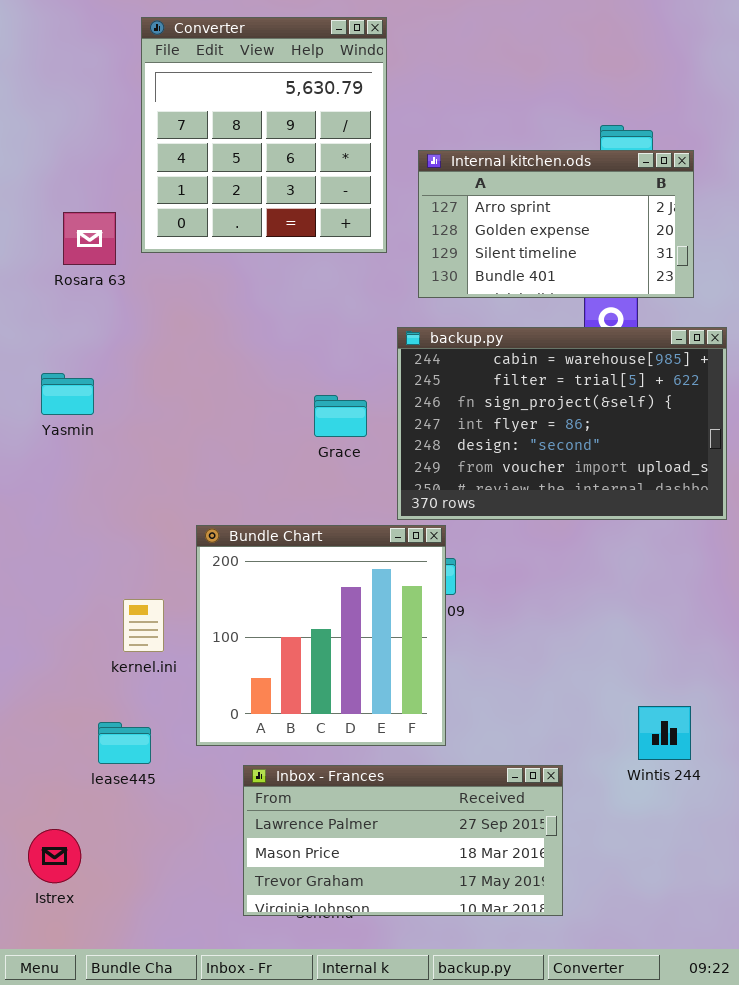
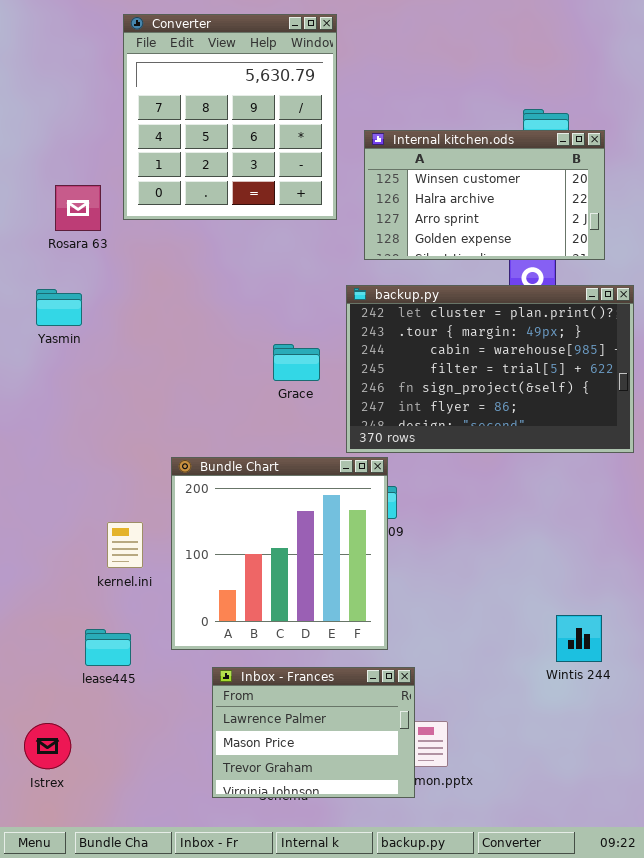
Internal kitchen.ods: [418,150,694,298] -> [364,130,605,260], scrolled up 2 rows
backup.py: [397,327,727,520] -> [346,285,634,453], scrolled up 2 rows
Yasmin: [41,373,94,415] -> [36,289,82,326], moved
Inbox - Frances: [243,765,563,916] -> [212,667,415,798], resized

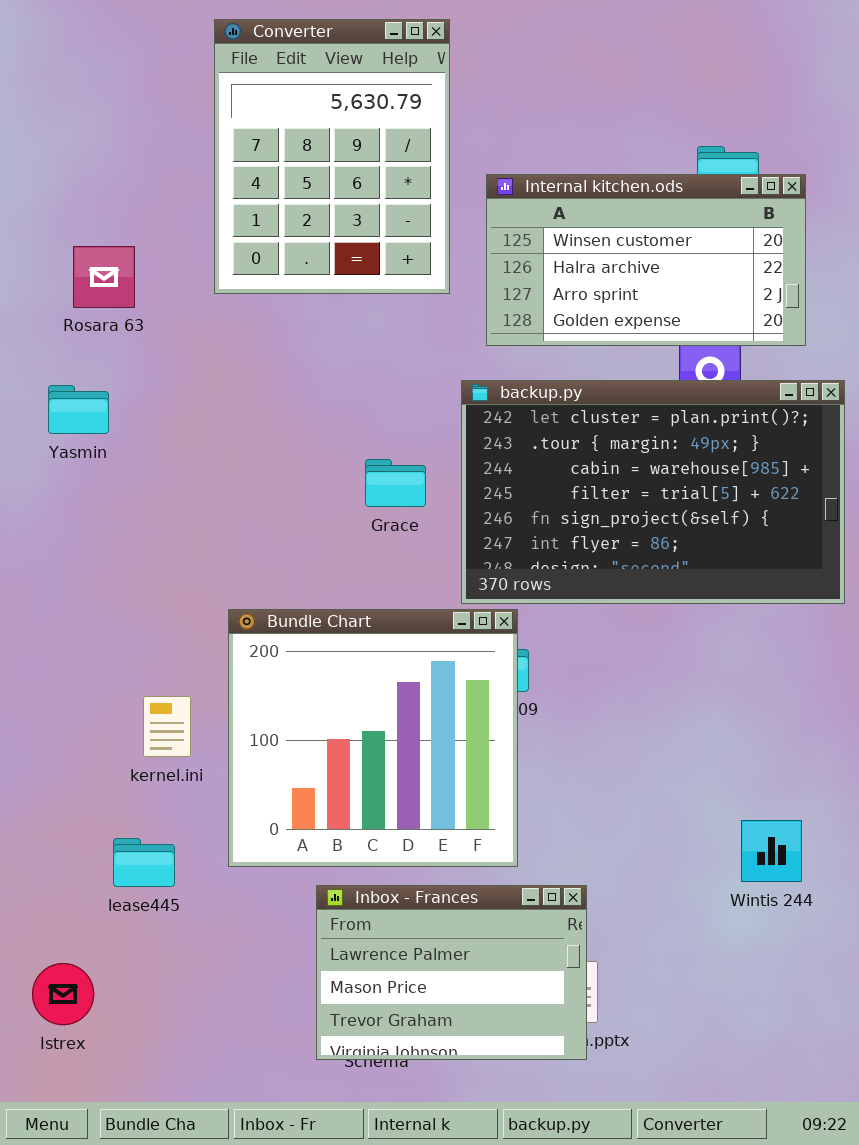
Converter: [123,14,337,220] -> [214,19,450,294], resized
Inbox - Frances: [212,667,415,798] -> [316,885,587,1060], moved

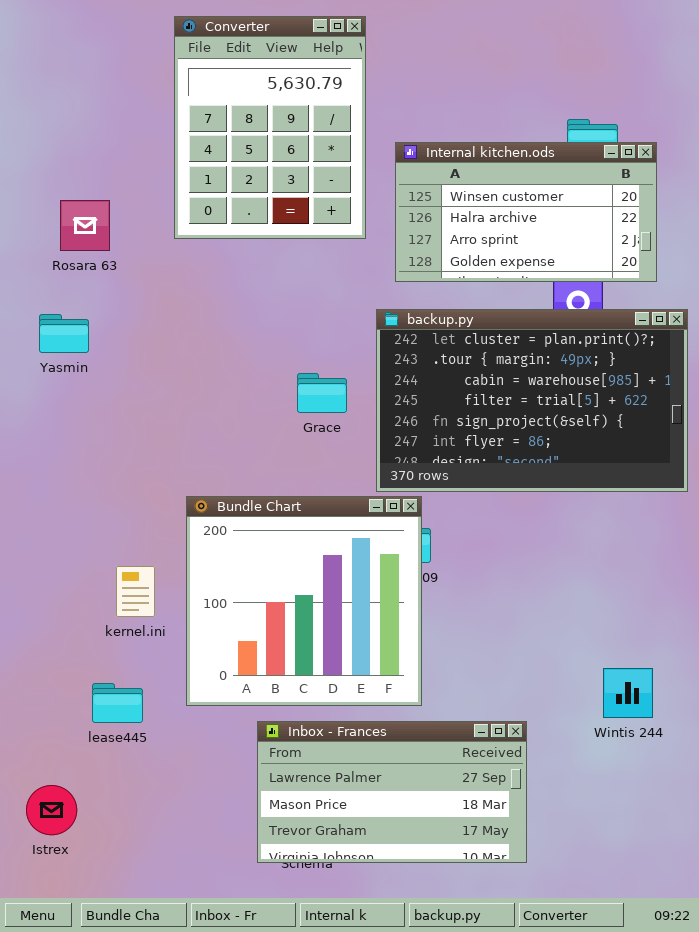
Inbox - Frances: [316,885,587,1060] -> [257,721,527,863], resized

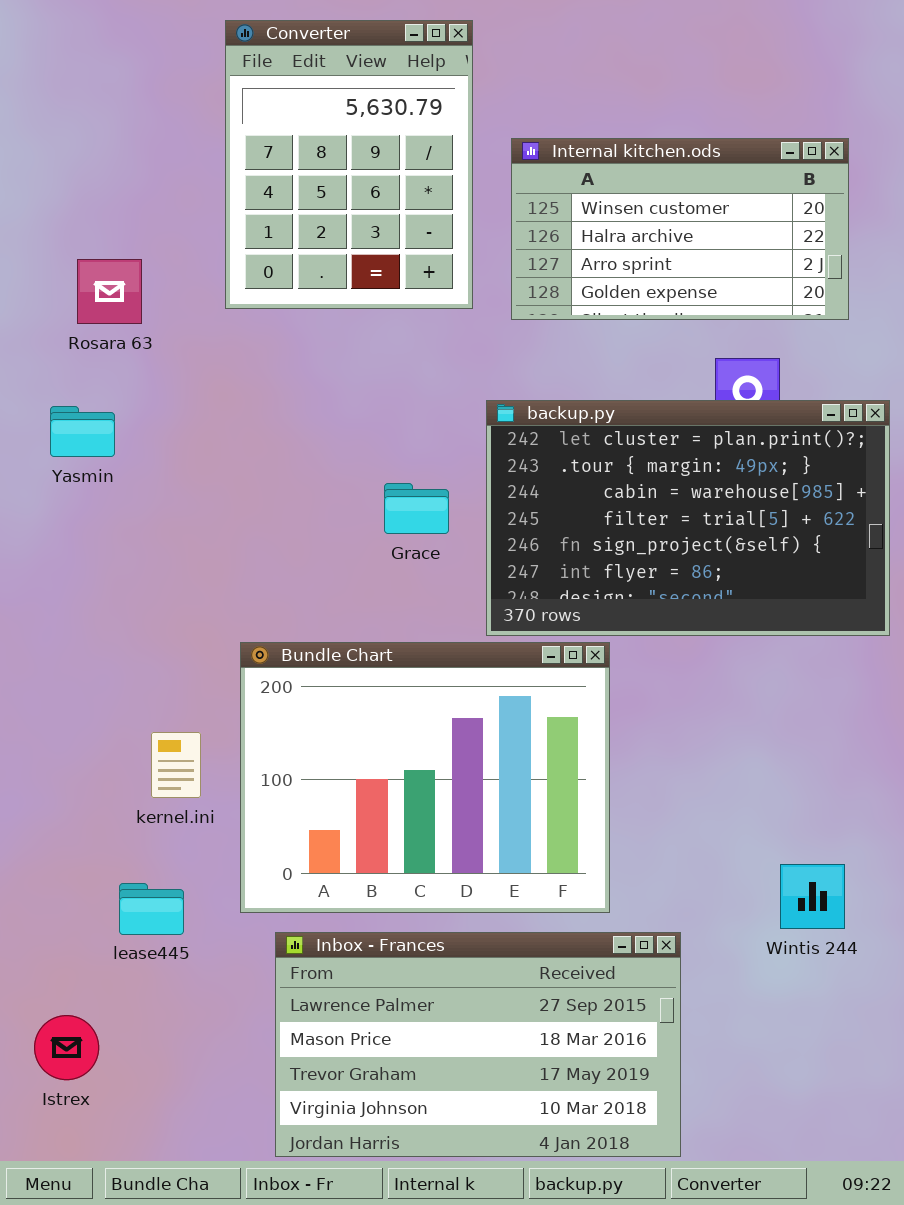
Internal kitchen.ods: [395,142,657,282] -> [511,138,849,320], moved
Bundle Chart: [186,496,422,706] -> [240,642,610,913], resized
Inbox - Frances: [257,721,527,863] -> [275,932,681,1157], resized

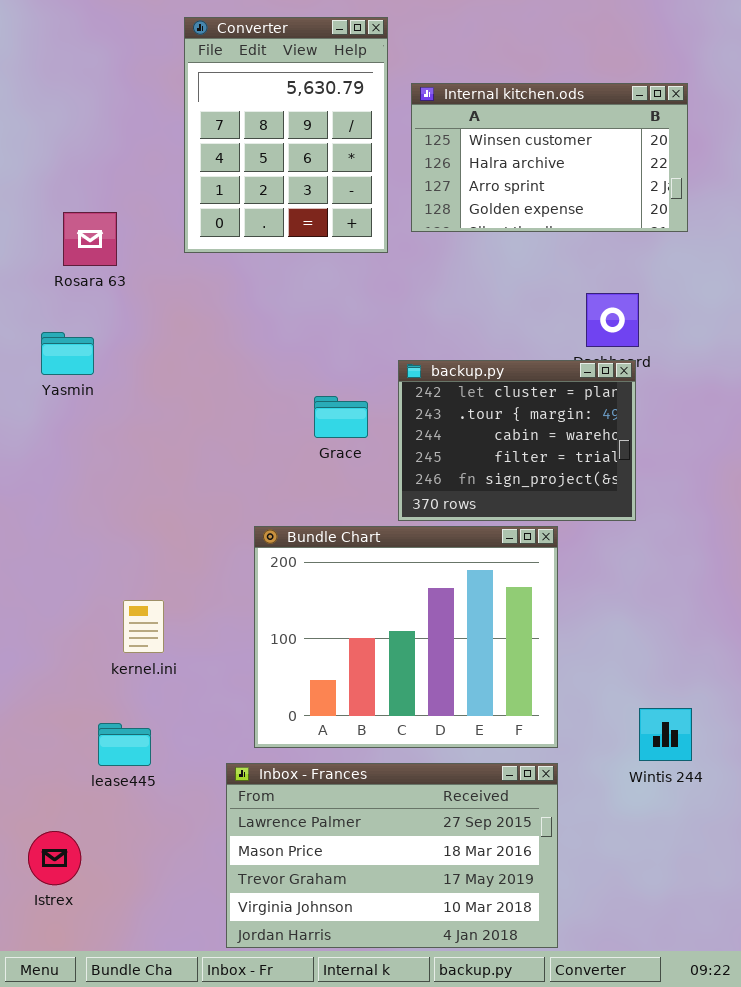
Internal kitchen.ods: [511,138,849,320] -> [411,83,688,232], moved
backup.py: [486,400,890,636] -> [398,360,636,521], resized
Bundle Chart: [240,642,610,913] -> [254,526,558,748], moved

